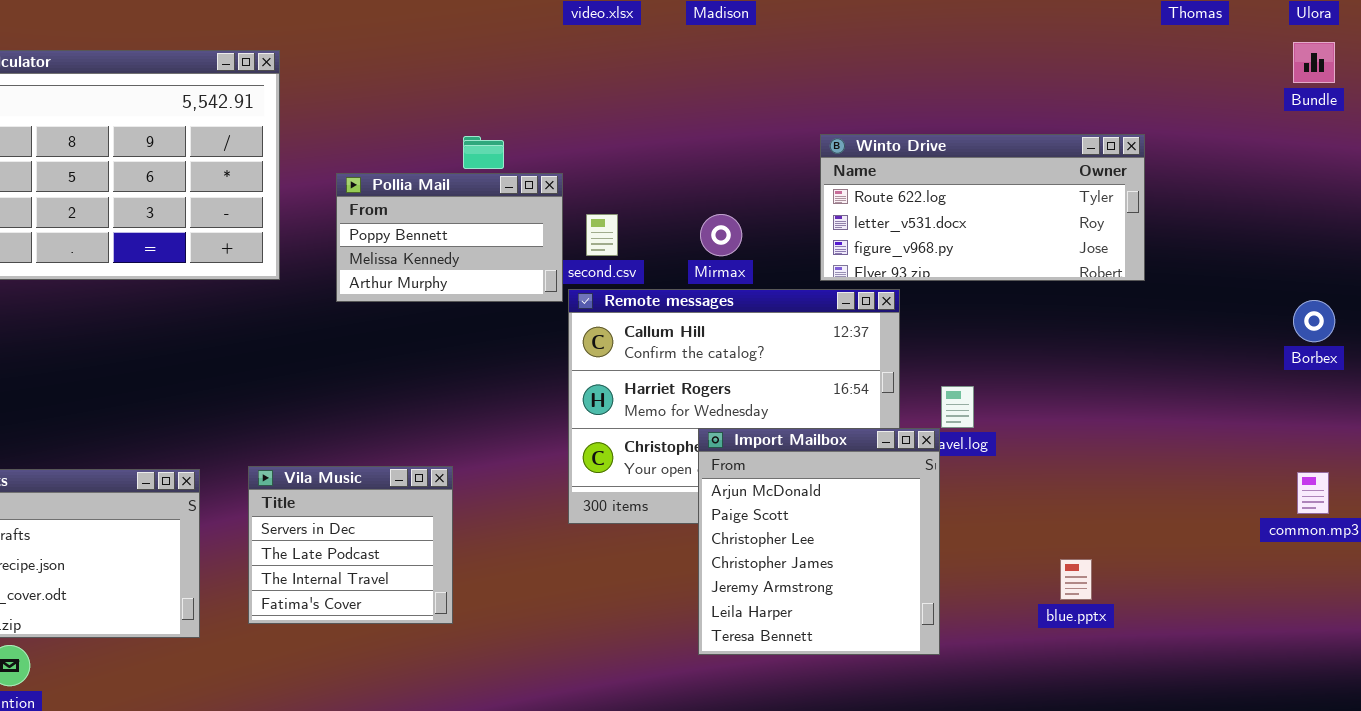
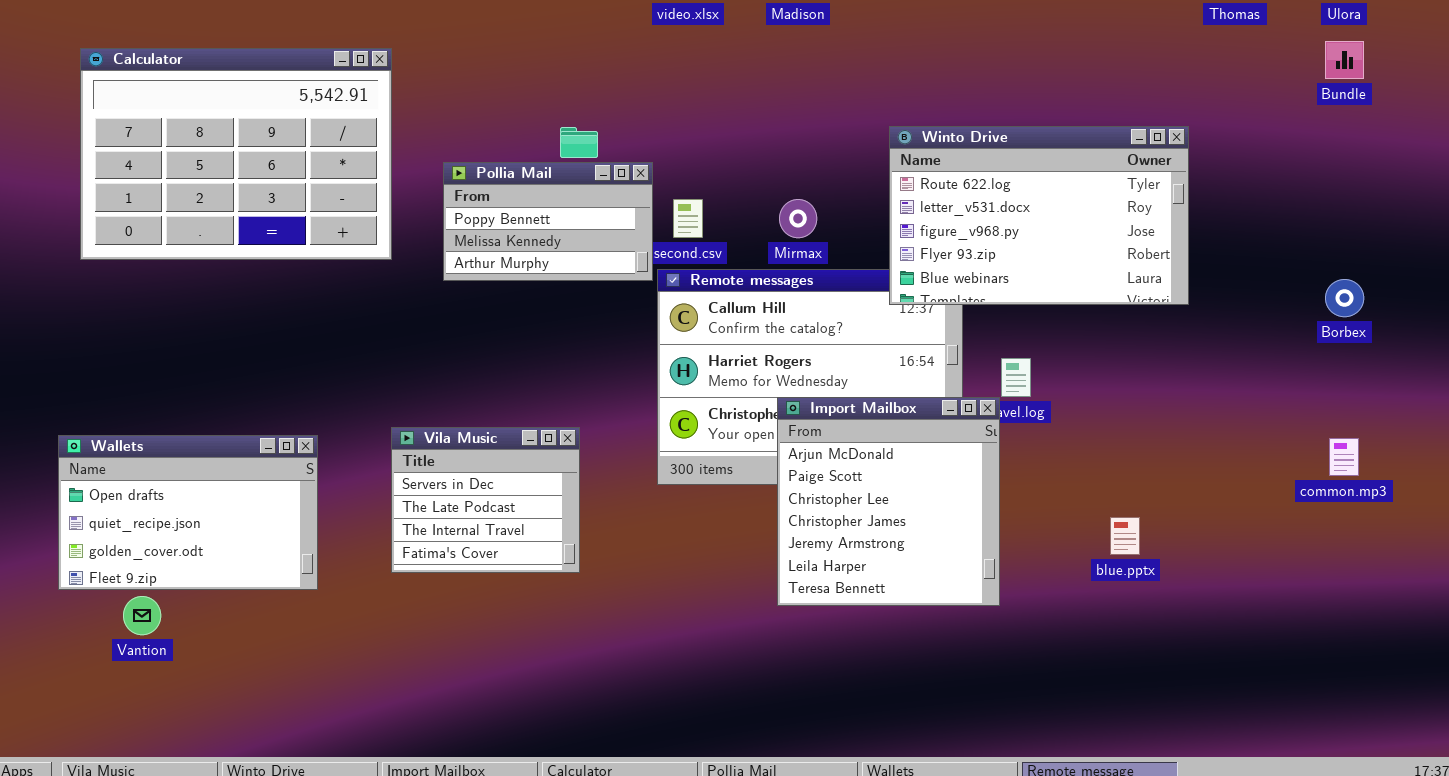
Winto Drive: [820,134,1145,281] -> [889,126,1189,305], resized
Vila Music: [248,466,453,624] -> [391,427,580,573], moved

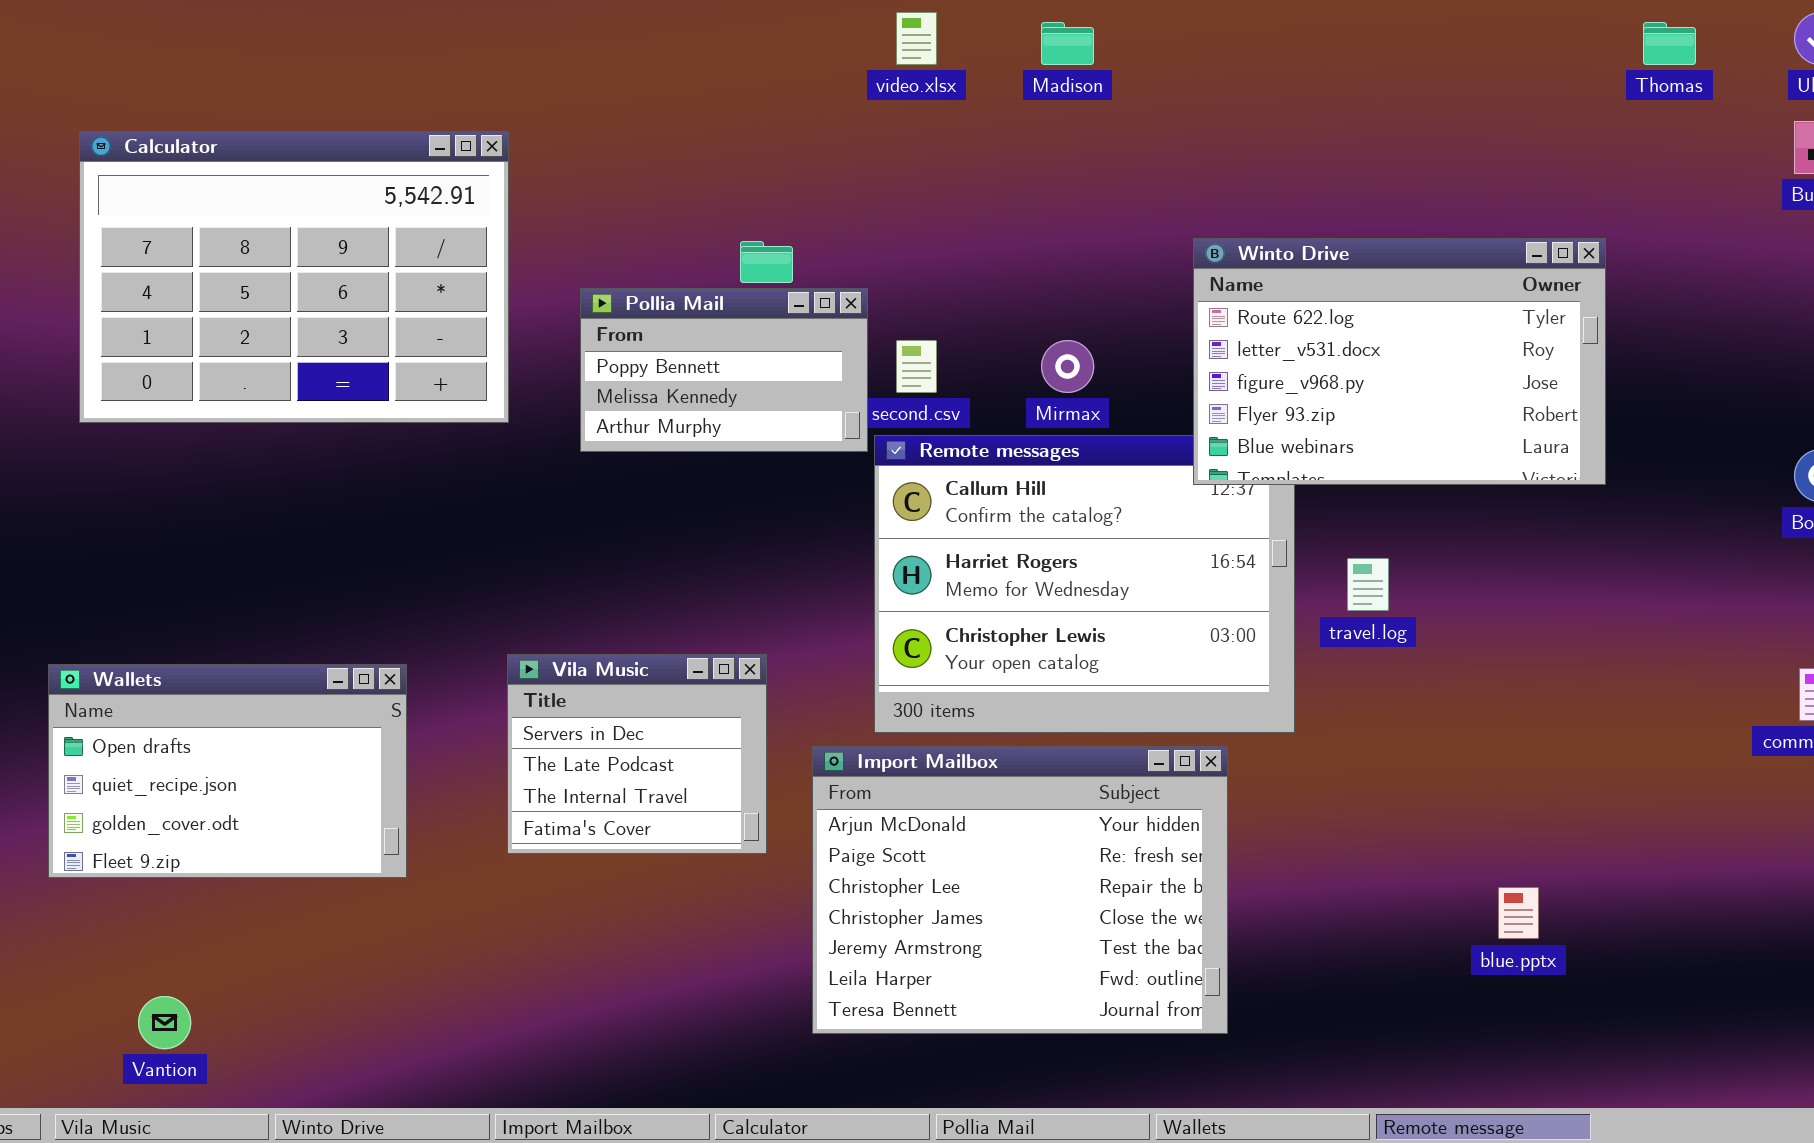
Import Mailbox: [777,397,1000,606] -> [812,746,1228,1034], moved, resized
blue.pptx: [1110,517,1140,555] -> [1498,887,1539,939], moved
Vantion: [123,596,161,635] -> [138,996,191,1049], moved

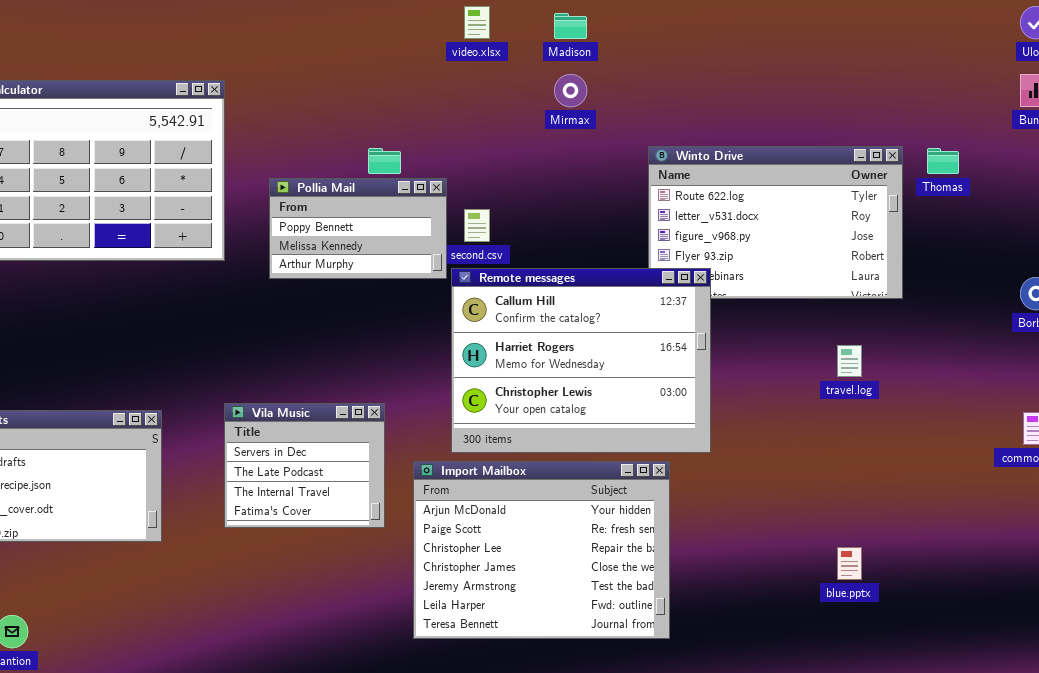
Thomas: [1643,22,1696,65] -> [927,148,959,174], moved
Mirmax: [1041,340,1094,393] -> [554,74,587,107], moved
Remote messages: [874,435,1295,733] -> [451,268,711,453], raised
travel.log: [1347,558,1389,611] -> [837,345,862,377], moved

